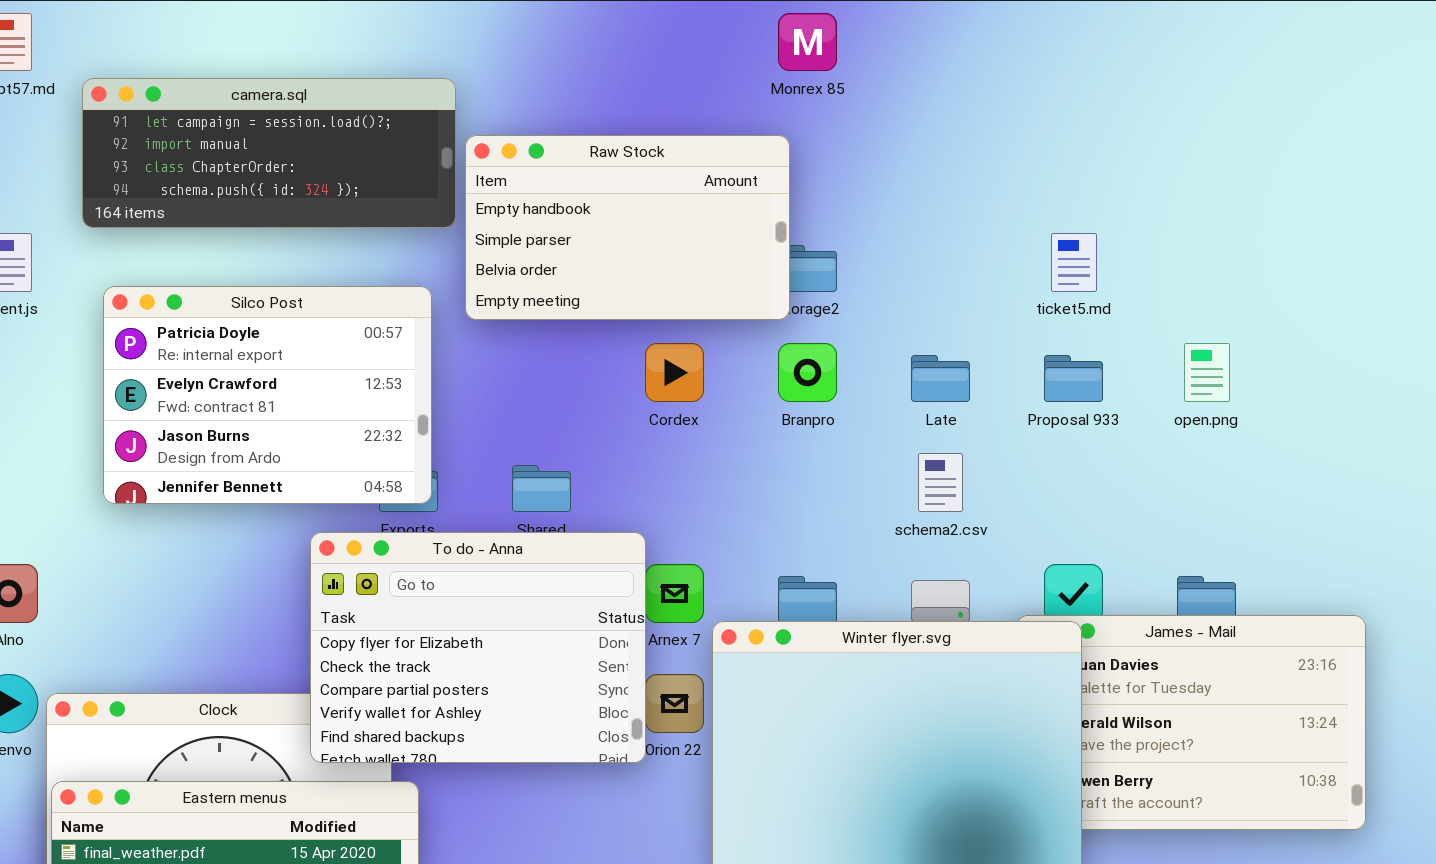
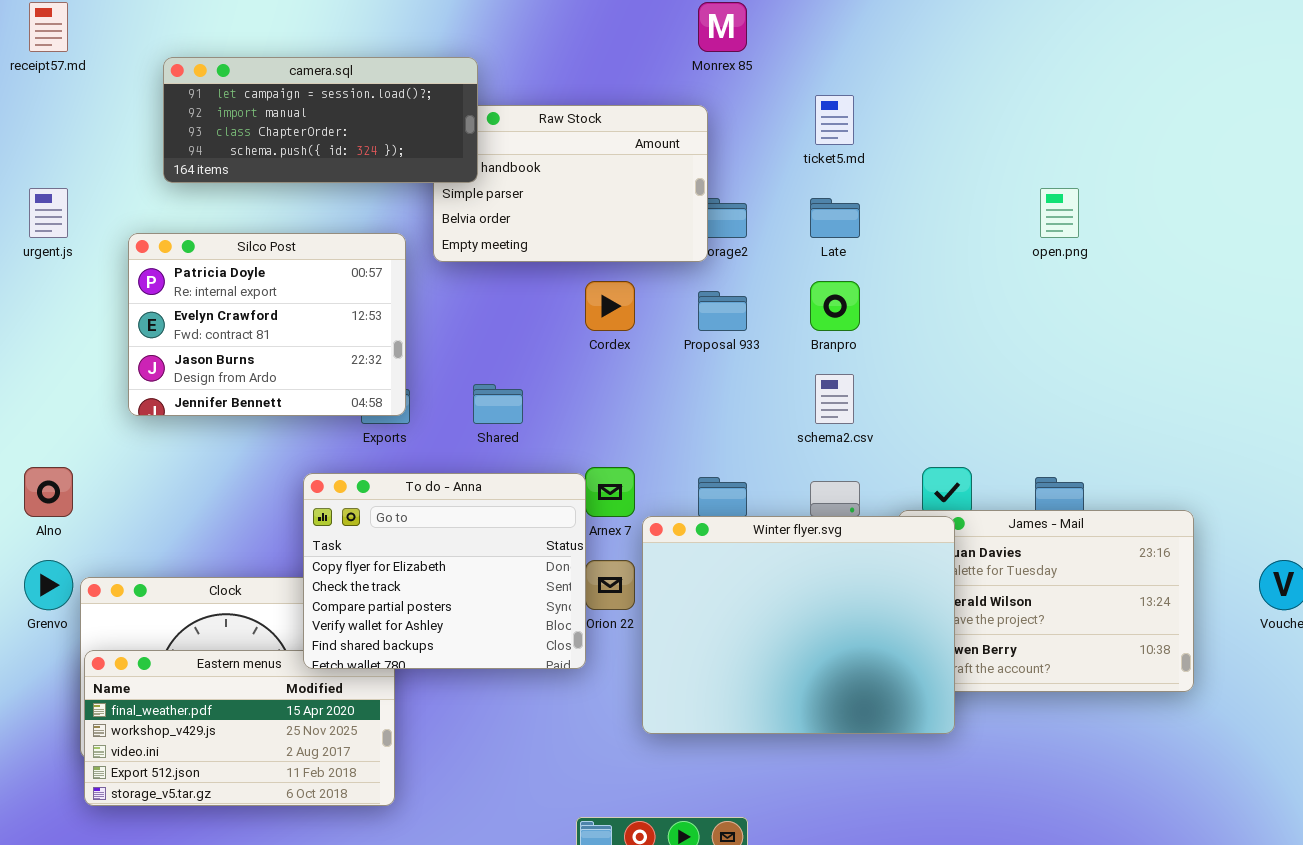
camera.sql: [82,78,456,228] -> [163,57,478,183], moved
ticket5.md: [1051,233,1097,292] -> [815,95,854,145], moved
Branpro: [778,343,837,402] -> [810,281,860,331], moved
open.png: [1184,343,1230,402] -> [1040,188,1079,238], moved
Late: [911,355,970,402] -> [810,198,860,238], moved
Proposal 933: [1044,355,1103,402] -> [698,291,747,331], moved
To do - Anna: [310,532,646,763] -> [303,473,586,669], moved

